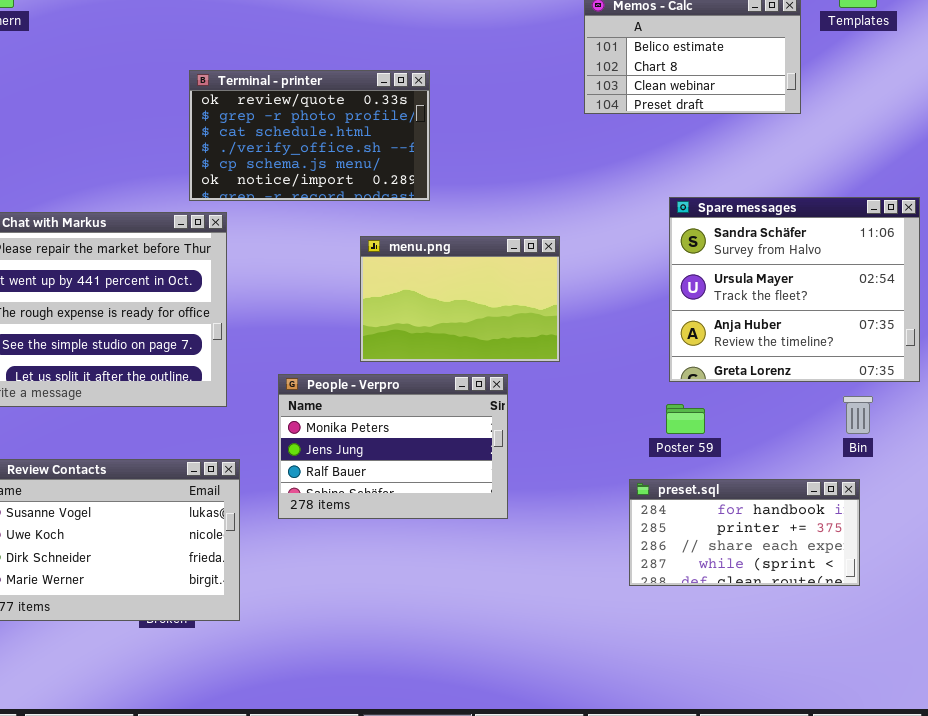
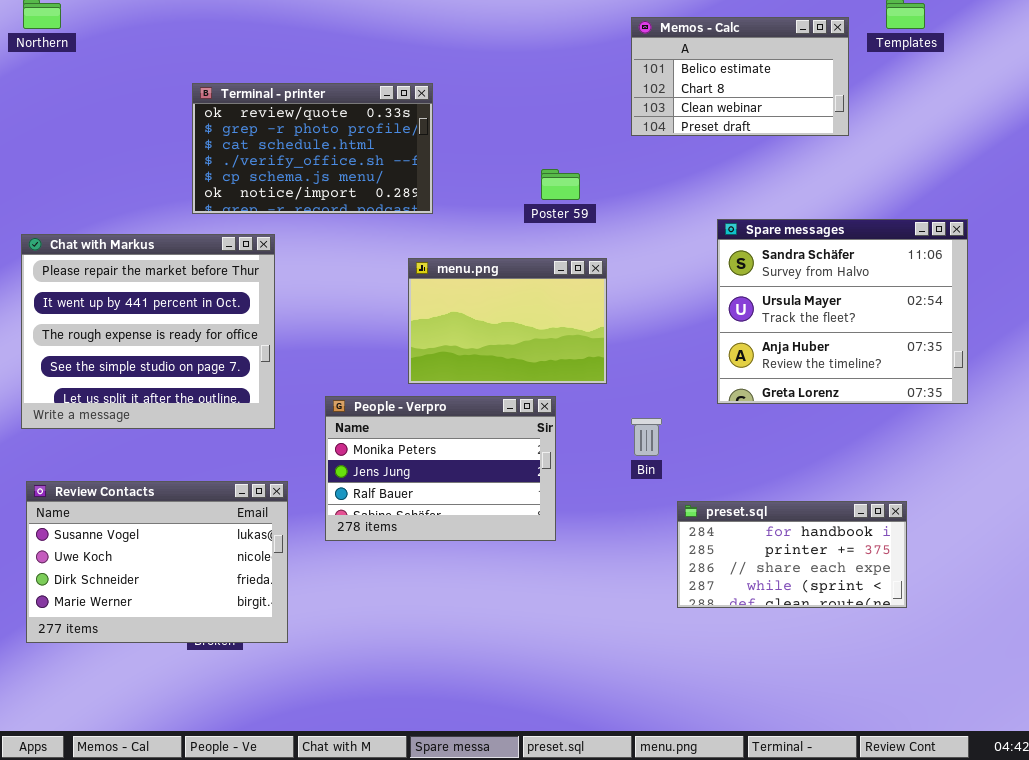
Terminal - printer: [189,70,430,201] -> [192,83,433,214], moved
Bin: [843,396,873,434] -> [631,418,662,456], moved
Poster 59: [666,404,705,434] -> [541,169,580,200], moved

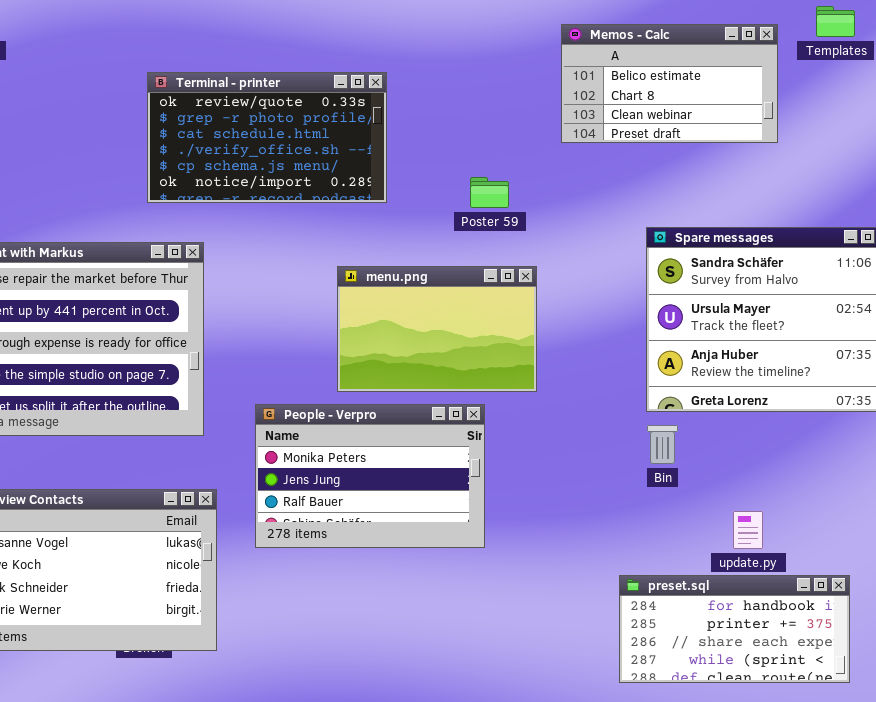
Terminal - printer: [192,83,433,214] -> [147,72,387,203], moved
Bin: [631,418,662,456] -> [647,425,678,464], moved
preset.sql: [677,501,907,608] -> [619,575,850,683], moved

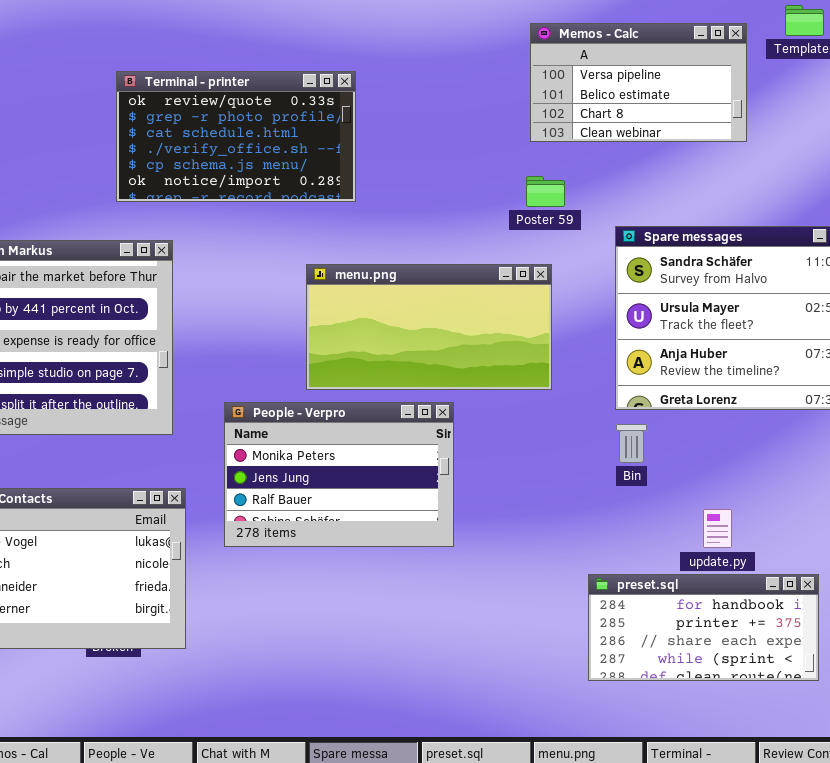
Memos - Calc: [561,24,778,143] -> [530,23,747,142], scrolled up 1 row
Poster 59: [470,177,509,208] -> [526,176,565,207], moved
menu.png: [337,266,537,392] -> [306,264,552,390], resized

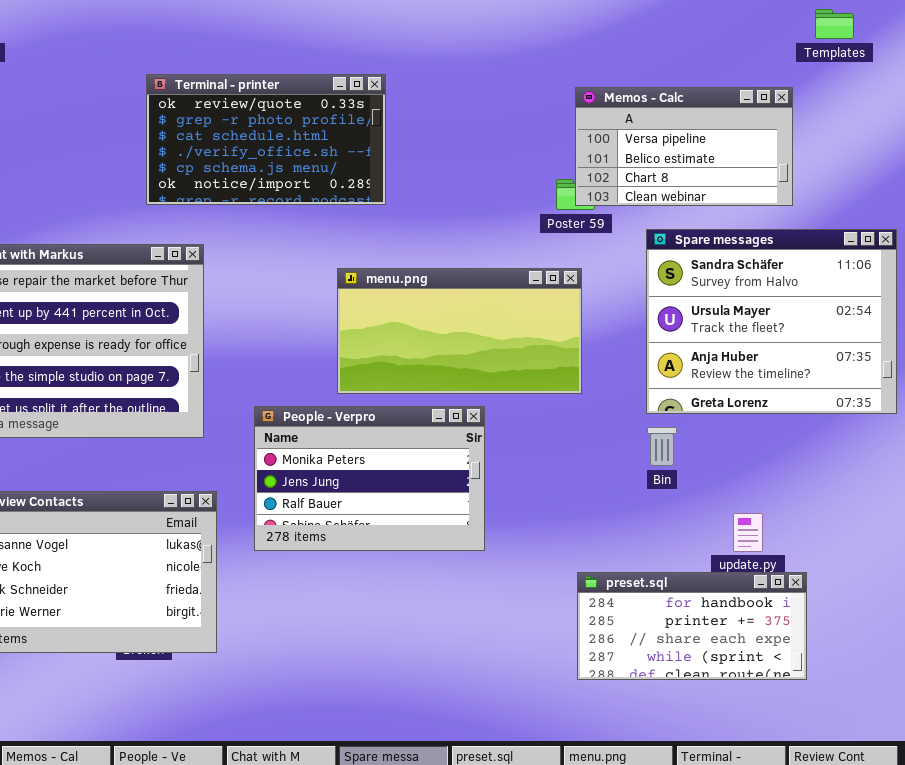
Memos - Calc: [530,23,747,142] -> [575,87,793,206], moved
preset.sql: [588,574,819,681] -> [577,572,807,680], moved

